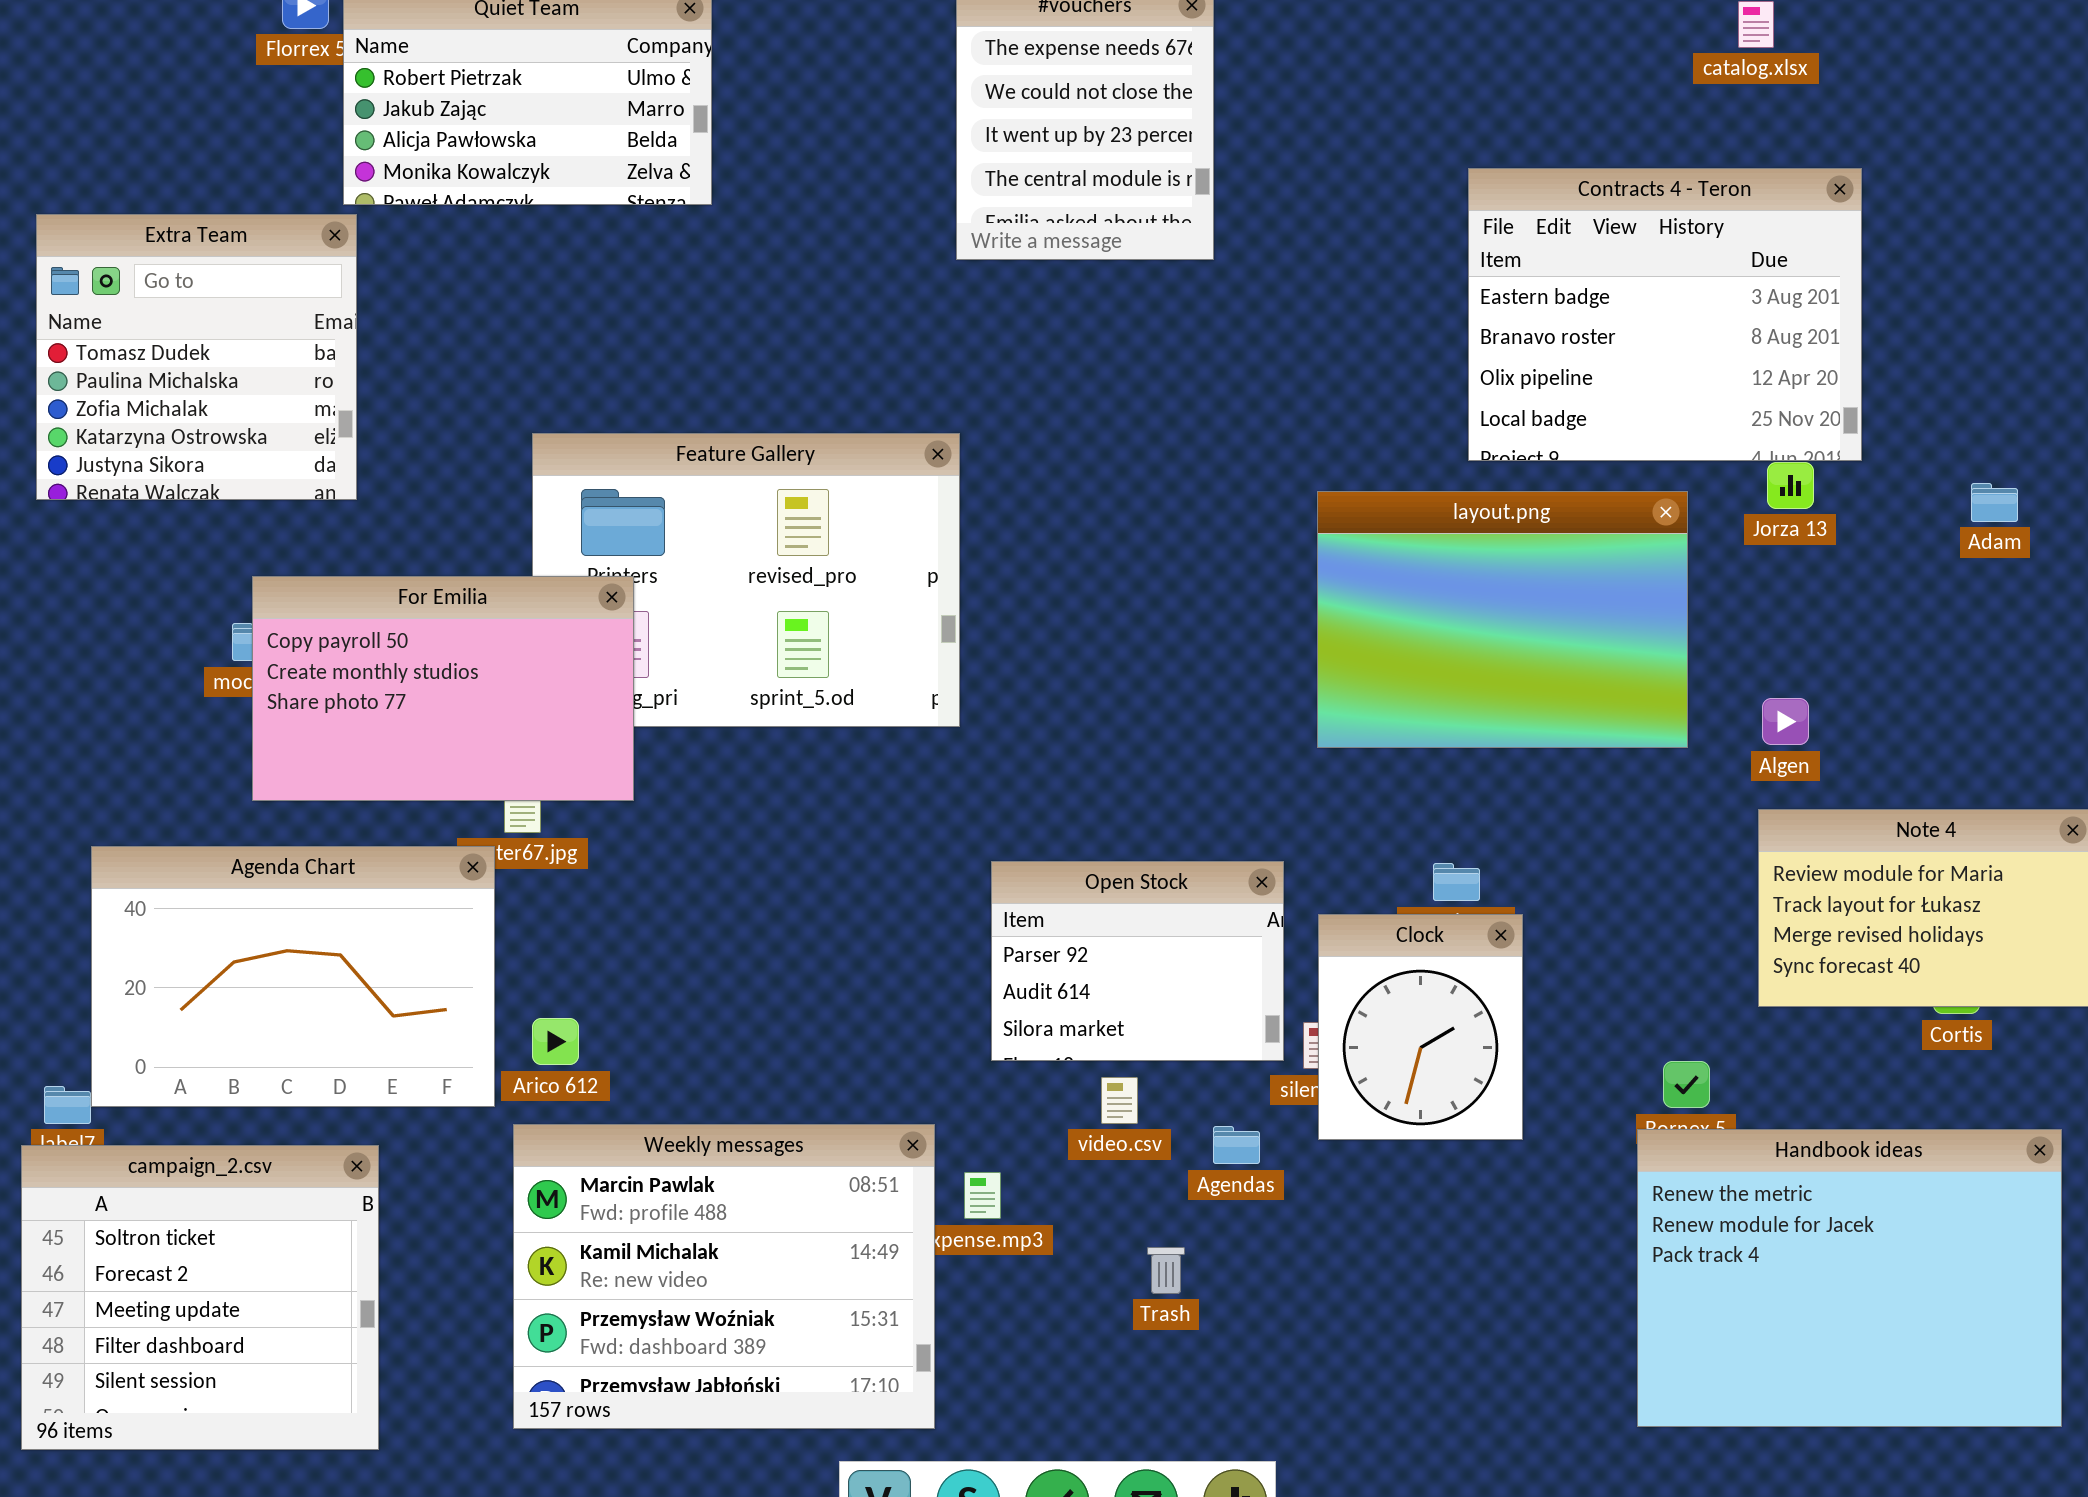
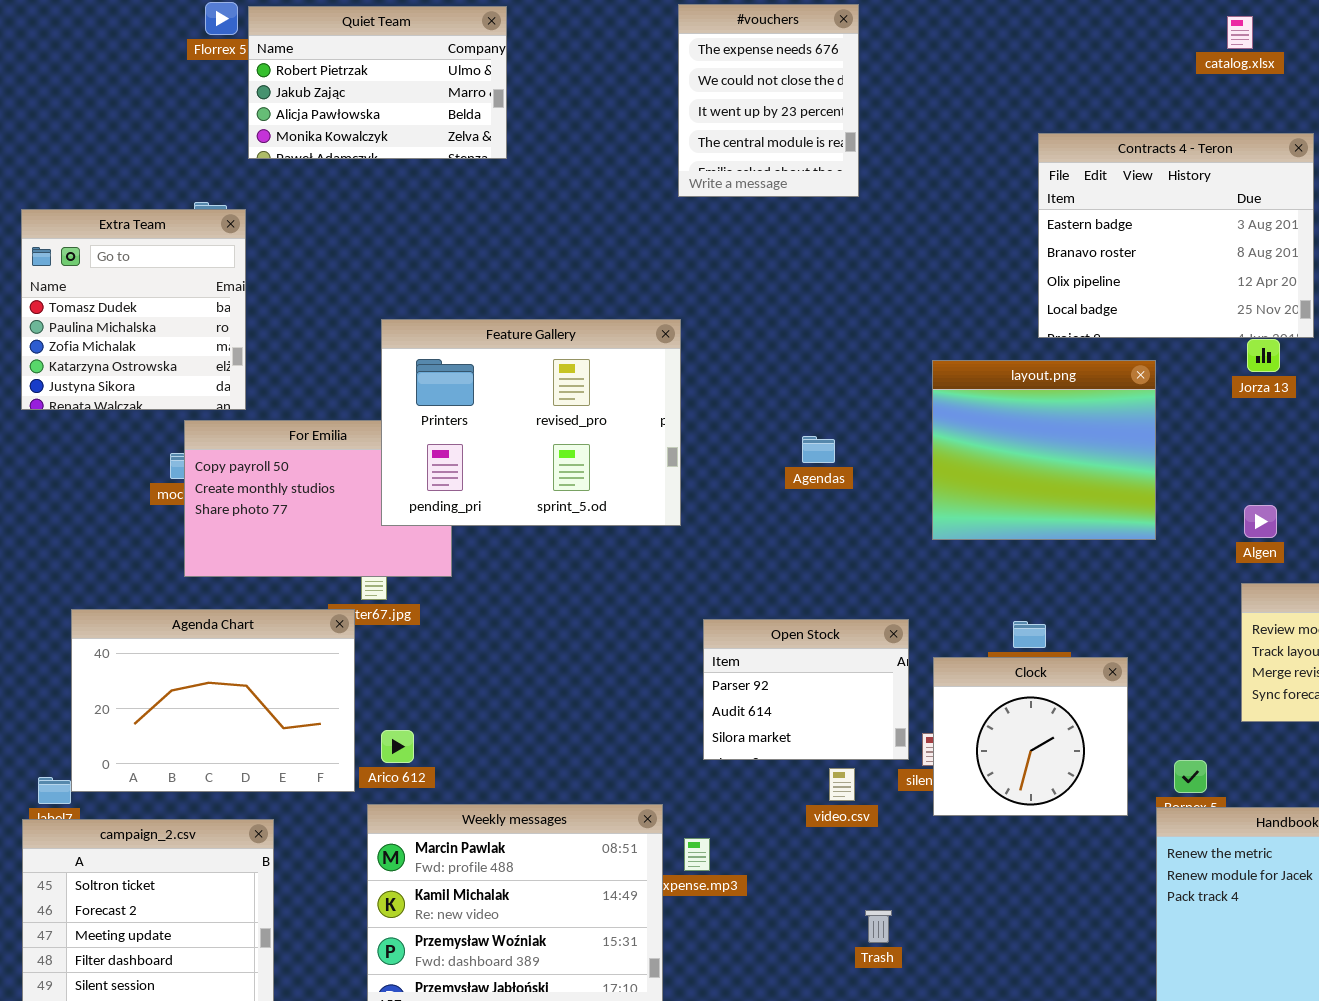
Extra Team: [36,214,357,500] -> [21,209,246,410], moved
Feature Gallery: [532,433,960,727] -> [381,319,681,526], raised
layout.png: [1317,491,1688,748] -> [932,360,1156,540], resized
Clock: [1318,914,1523,1140] -> [933,657,1128,816], resized
video.csv: [1101,1077,1138,1124] -> [829,768,855,801], moved
Agendas: [1213,1126,1260,1164] -> [802,436,835,463], moved
Trash: [1147,1247,1185,1294] -> [865,910,892,943], moved

